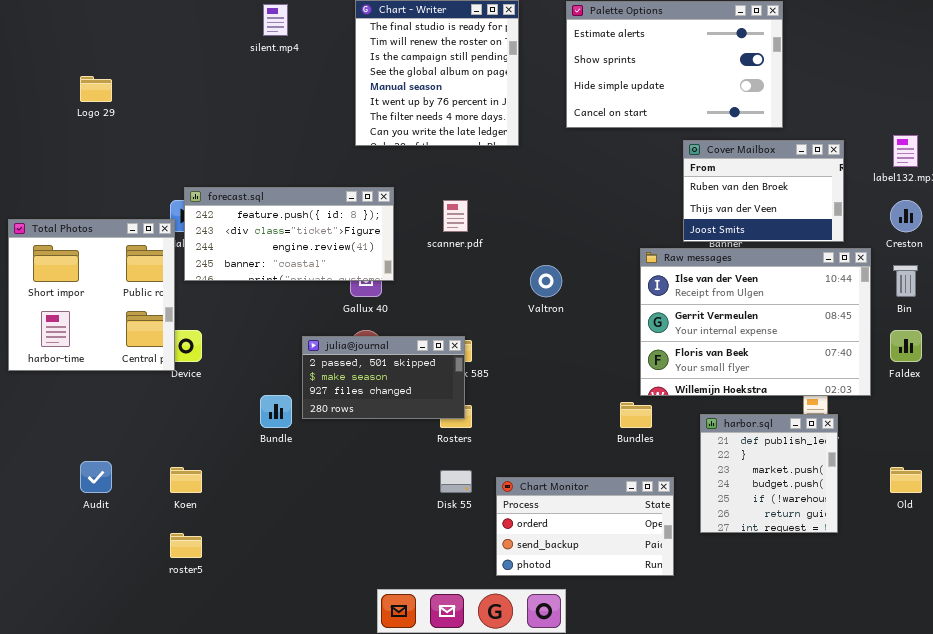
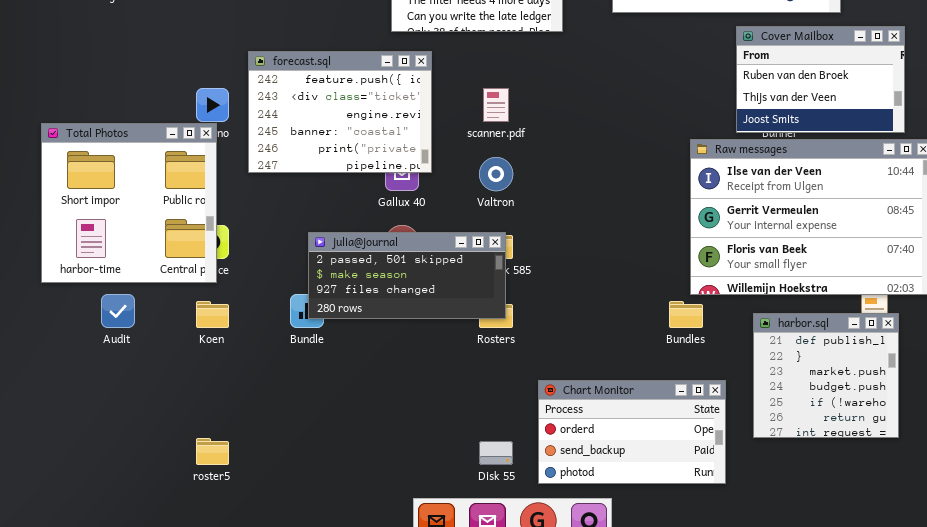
forecast.sql: [184,187,394,281] -> [248,51,432,173], resized
Total Photos: [8,219,175,371] -> [41,123,217,283], moved
Valtron: [530,265,562,297] -> [479,157,513,191], moved
julia@journal: [302,336,465,419] -> [308,232,506,319], resized
Audit: [80,461,112,493] -> [101,294,135,328], moved
Koen: [170,467,202,493] -> [196,301,229,328], moved
Disk 55: [440,470,472,493] -> [479,441,513,465], moved

